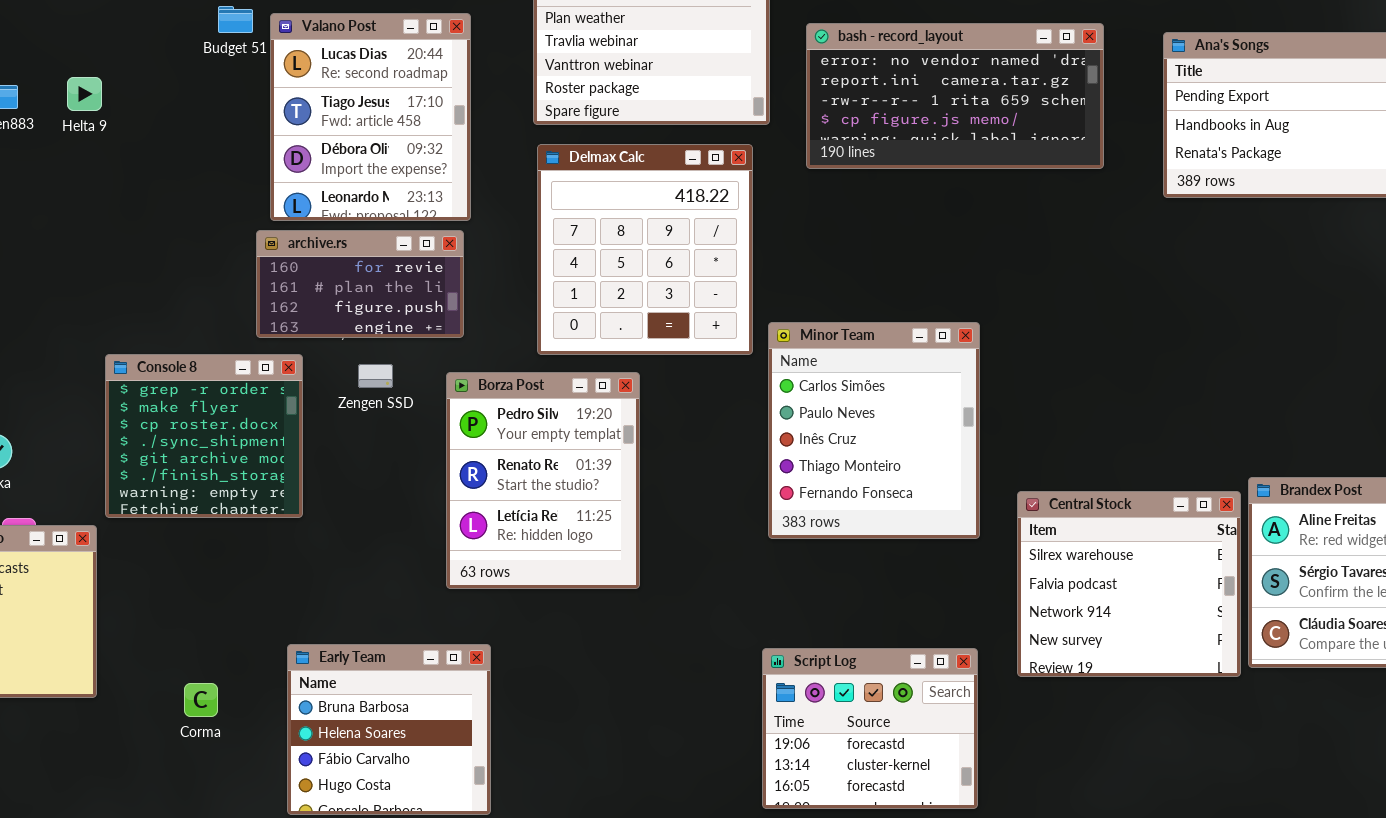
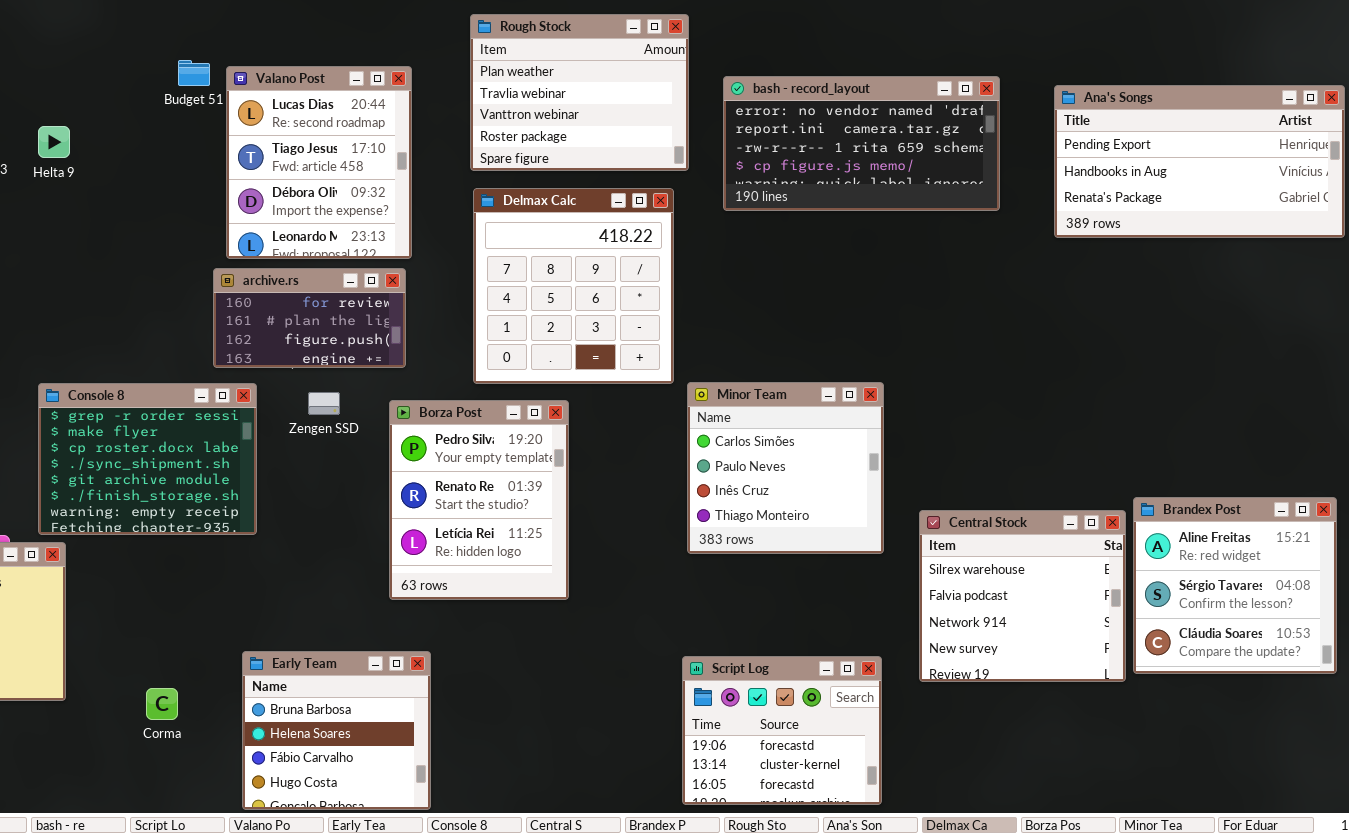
Minor Team: [768,322,980,539] -> [687,382,884,554], resized
Console 8: [105,354,303,518] -> [38,383,257,535], resized

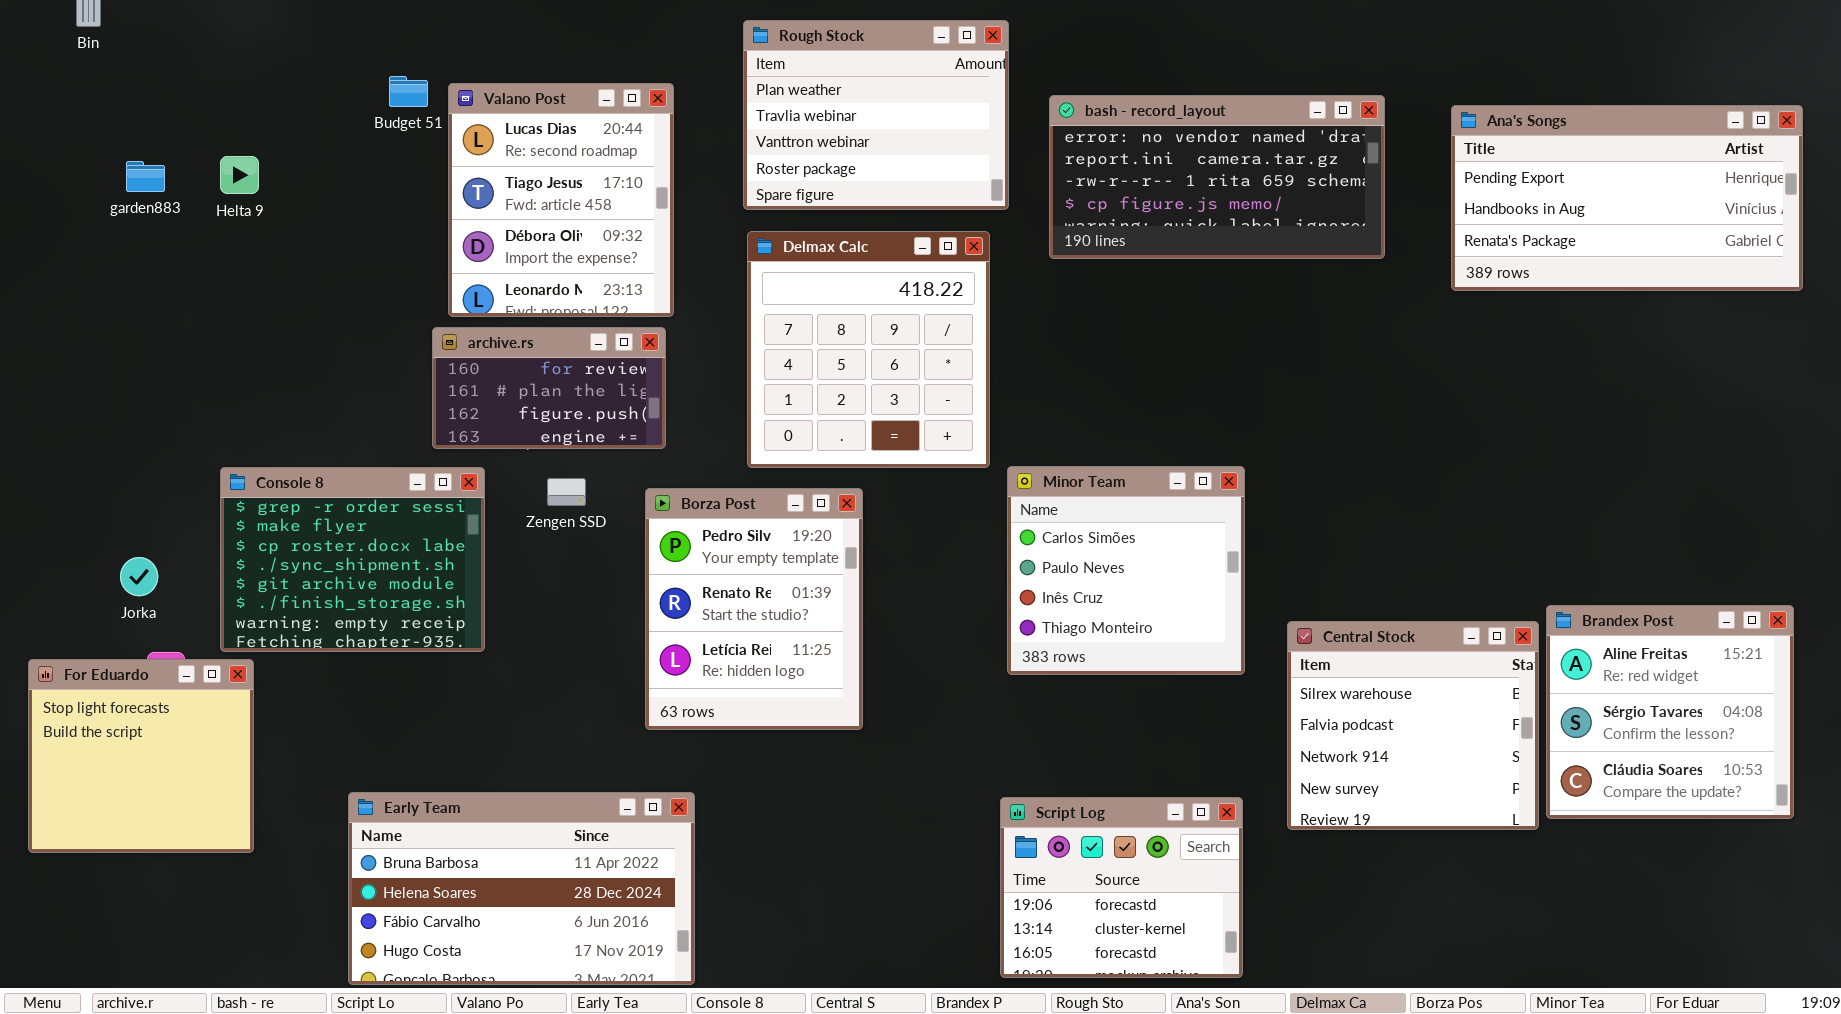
Early Team: [242,651,431,810] -> [348,792,695,985], resized

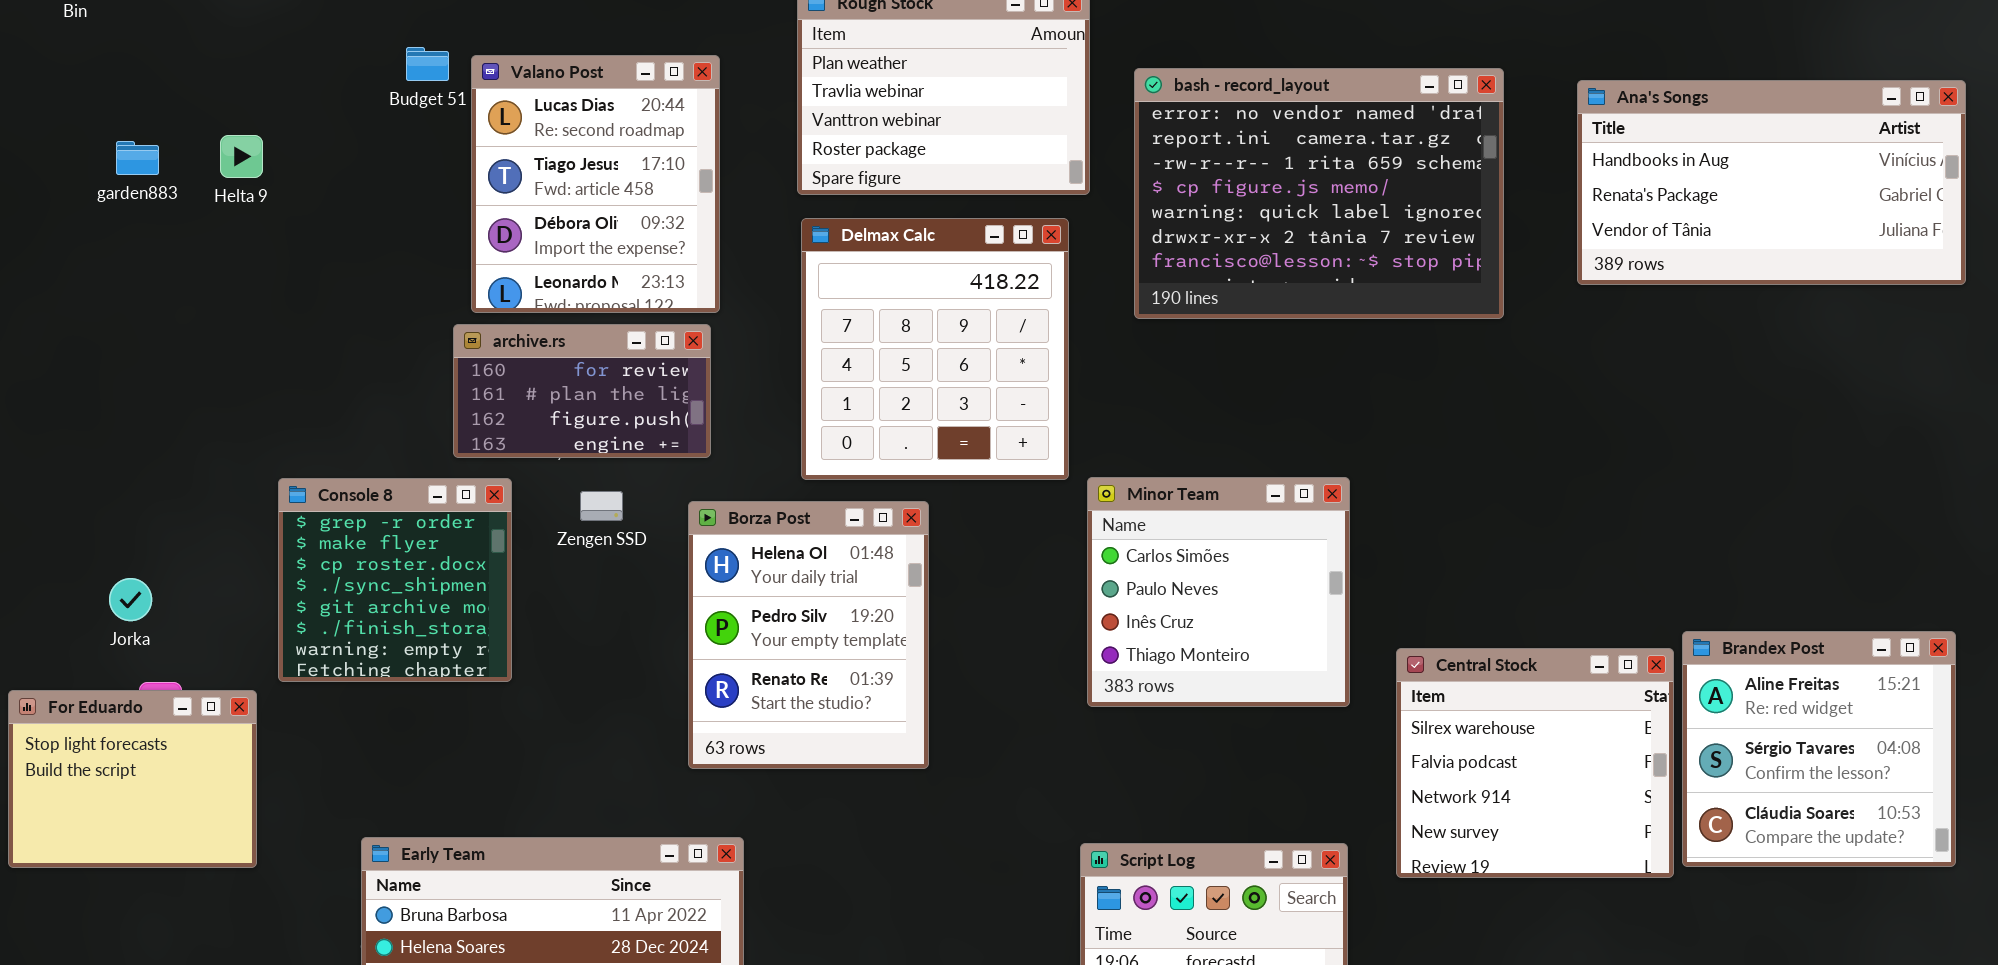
bash - record_layout: [1049,95,1385,259] -> [1134,68,1504,319], resized
Ana's Songs: [1451,105,1803,291] -> [1577,80,1966,285], scrolled down 1 row
Console 8: [220,467,485,652] -> [278,478,512,682], resized
Borza Post: [645,488,863,730] -> [688,501,929,769], scrolled up 1 row
For Eduardo: [28,659,254,853] -> [8,690,257,868], resized

